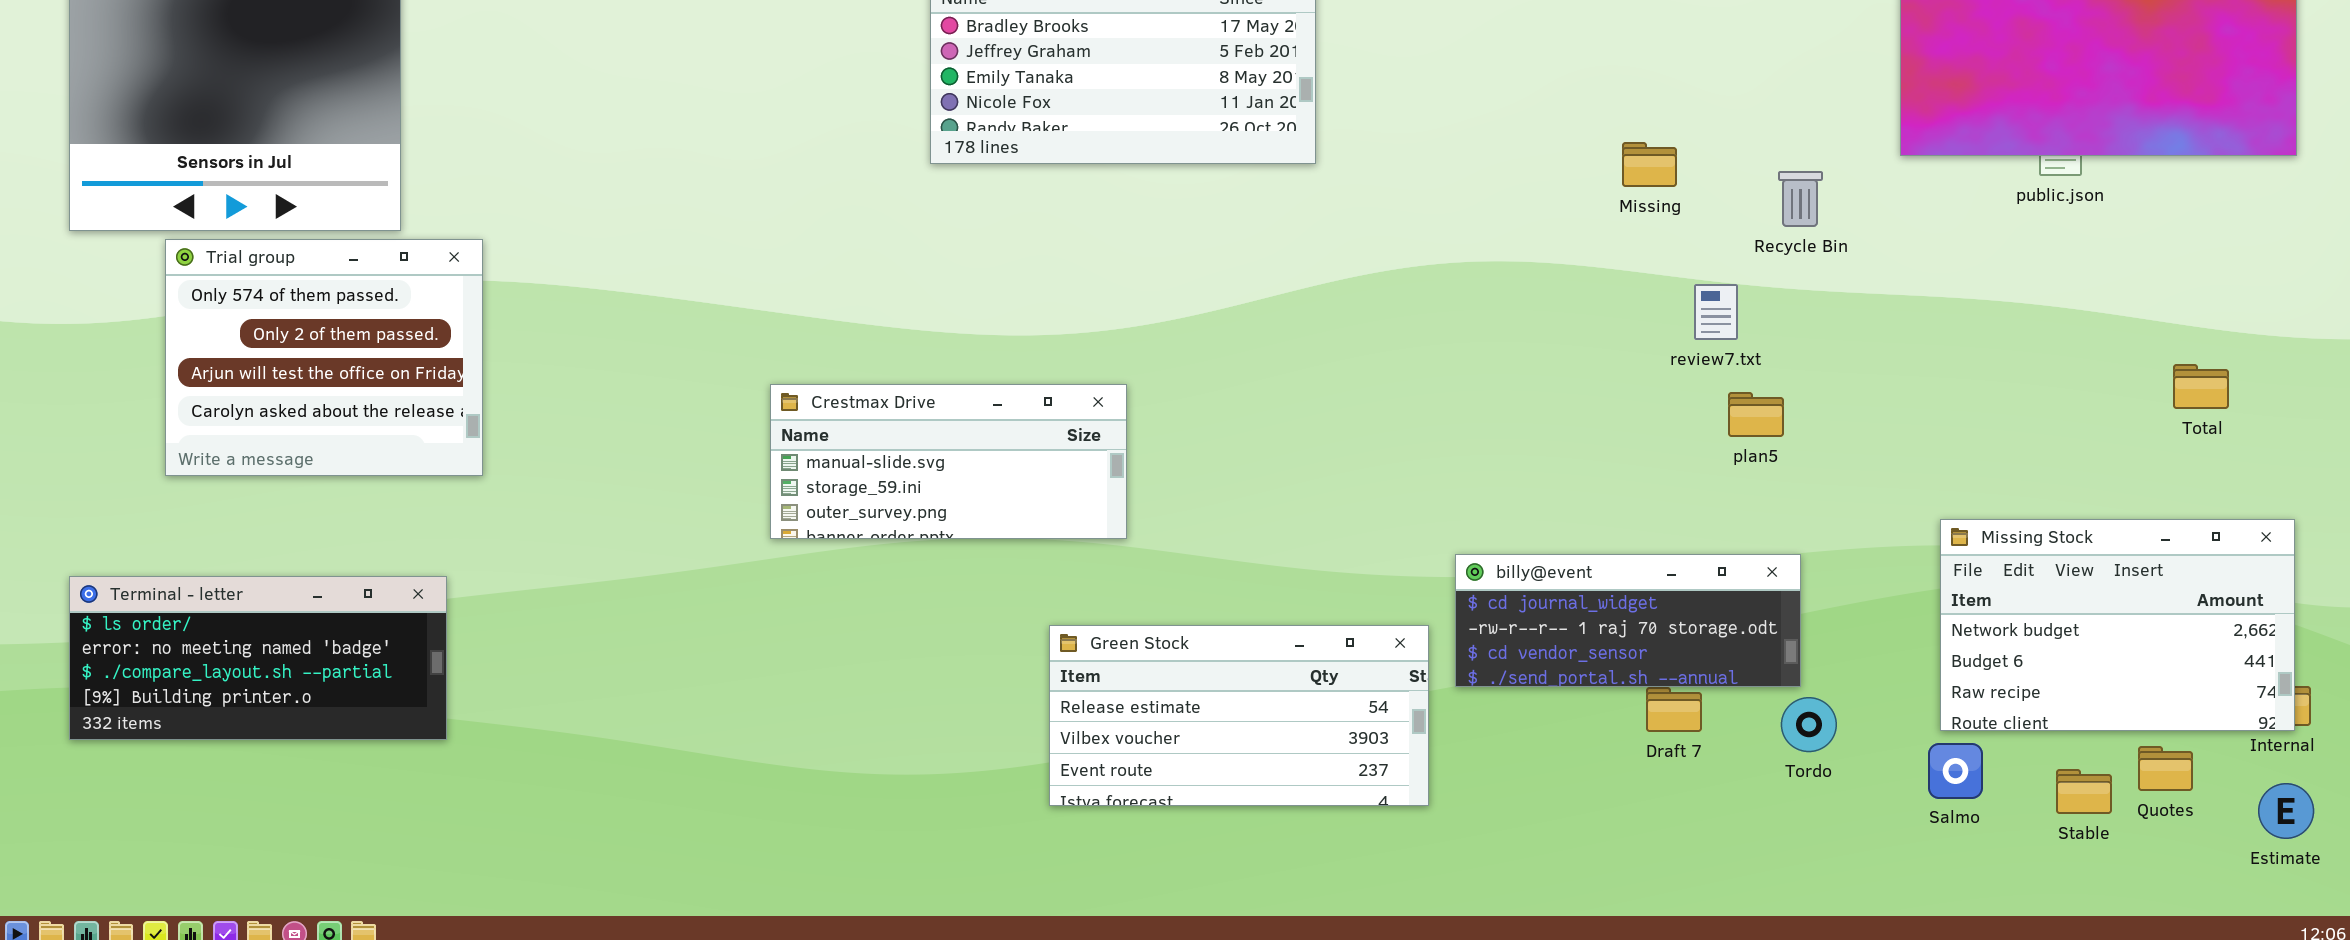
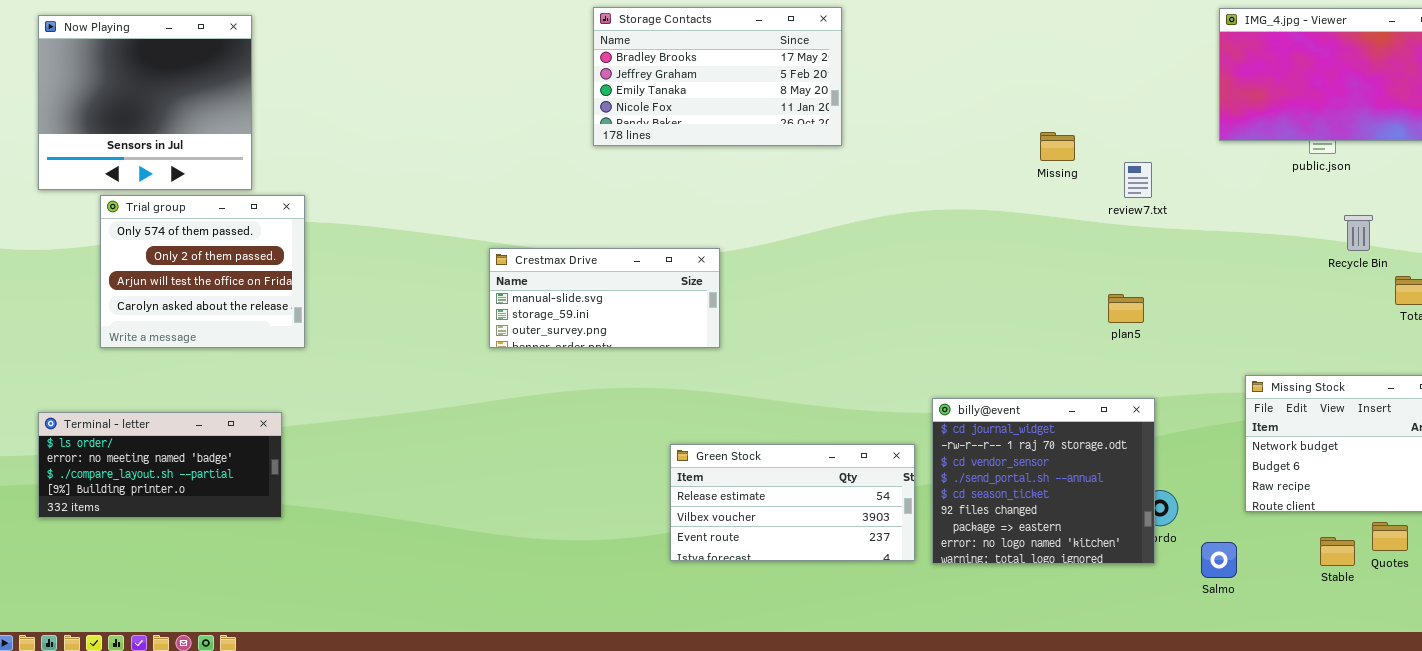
Recycle Bin: [1778,171,1823,227] -> [1344,215,1373,251], moved
review7.txt: [1694,284,1738,340] -> [1124,162,1152,198], moved
Crestmax Drive: [770,384,1127,539] -> [489,248,720,348], moved
billy@event: [1455,554,1801,687] -> [932,398,1155,564], resized
Salmo: [1928,743,1983,799] -> [1201,542,1237,578], moved

